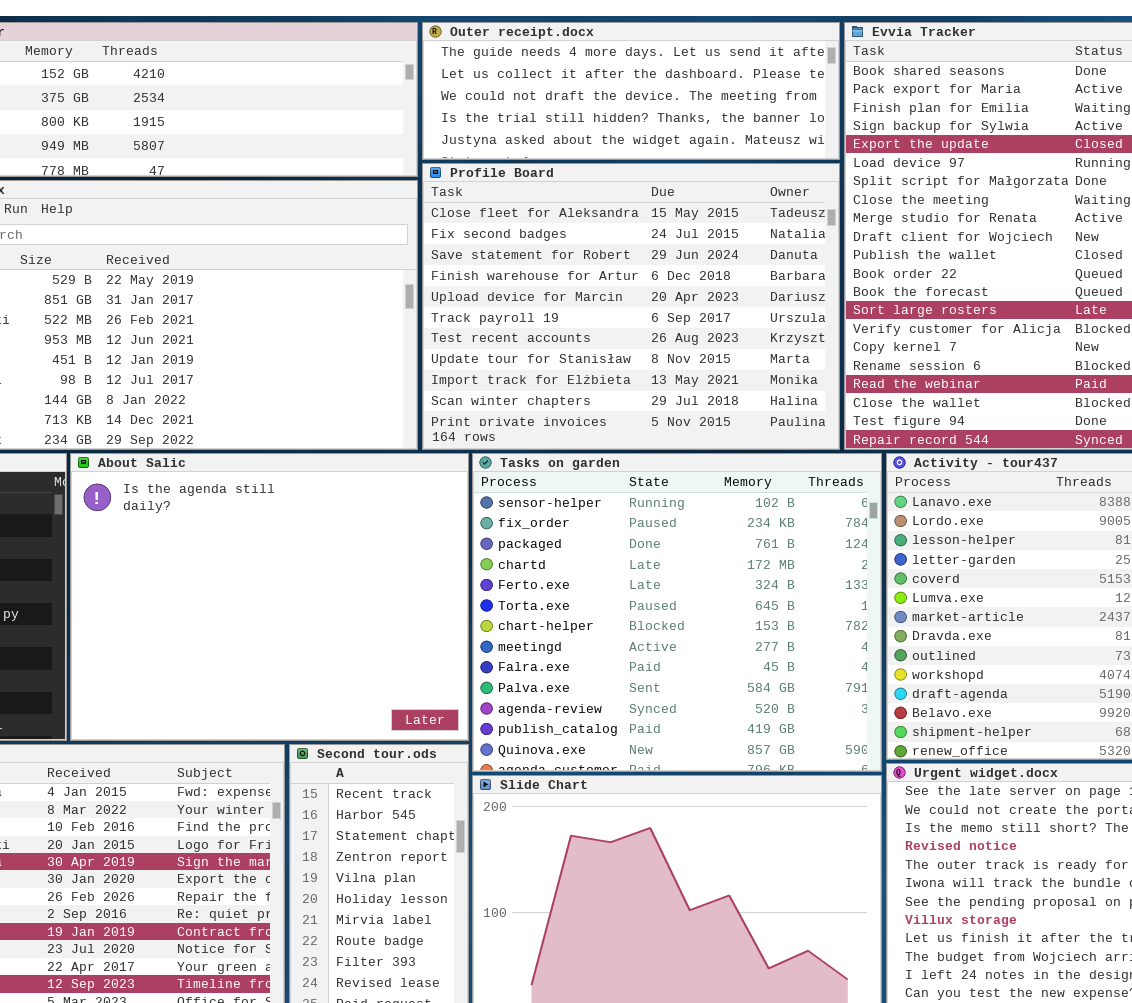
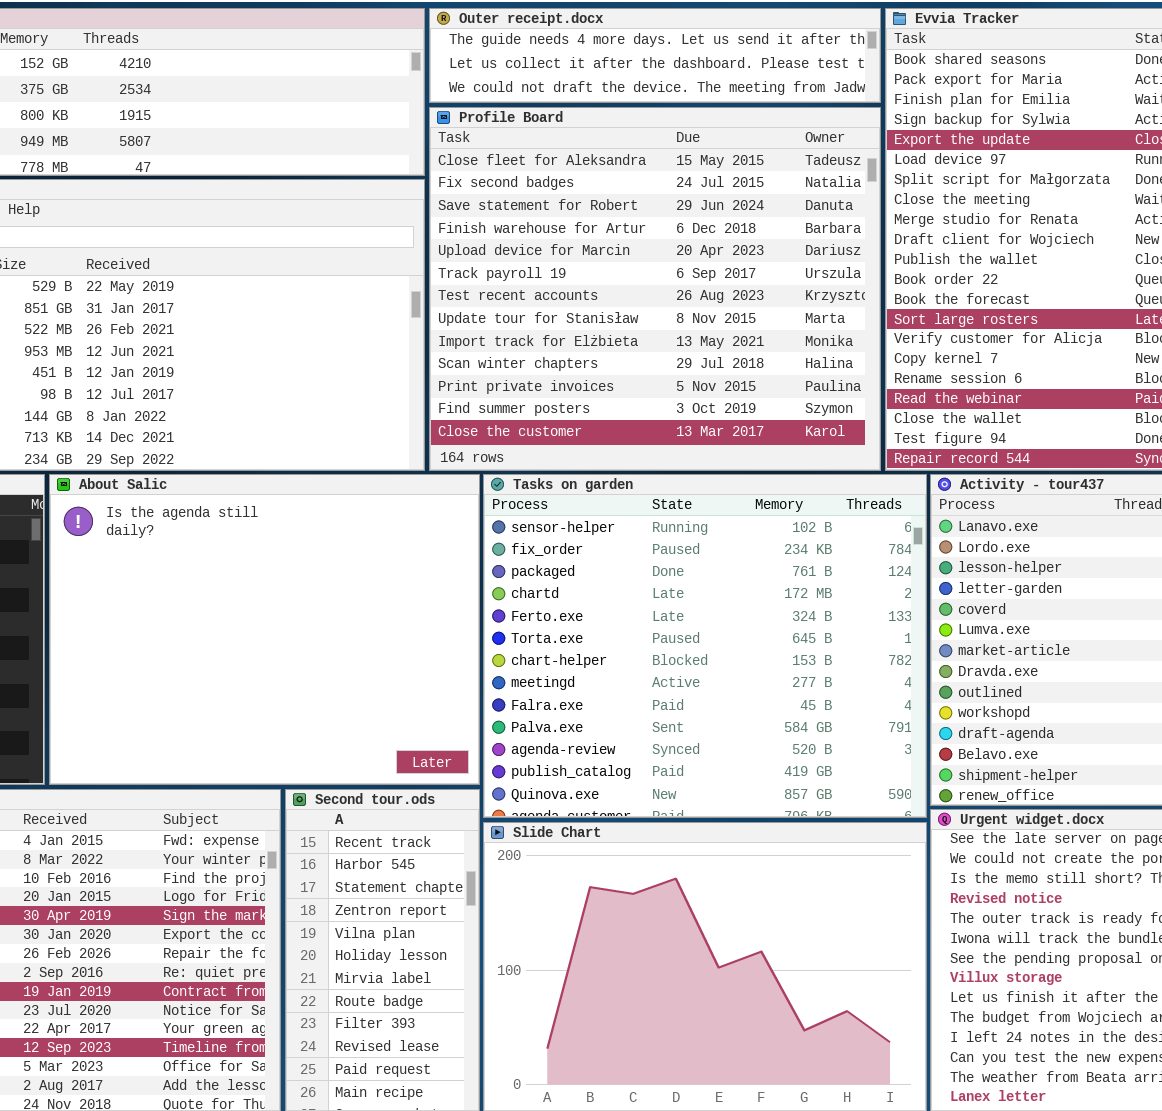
Outer receipt.docx: [422,22,840,160] -> [429,8,881,103], resized
Profile Board: [422,163,840,450] -> [429,107,881,471], resized

